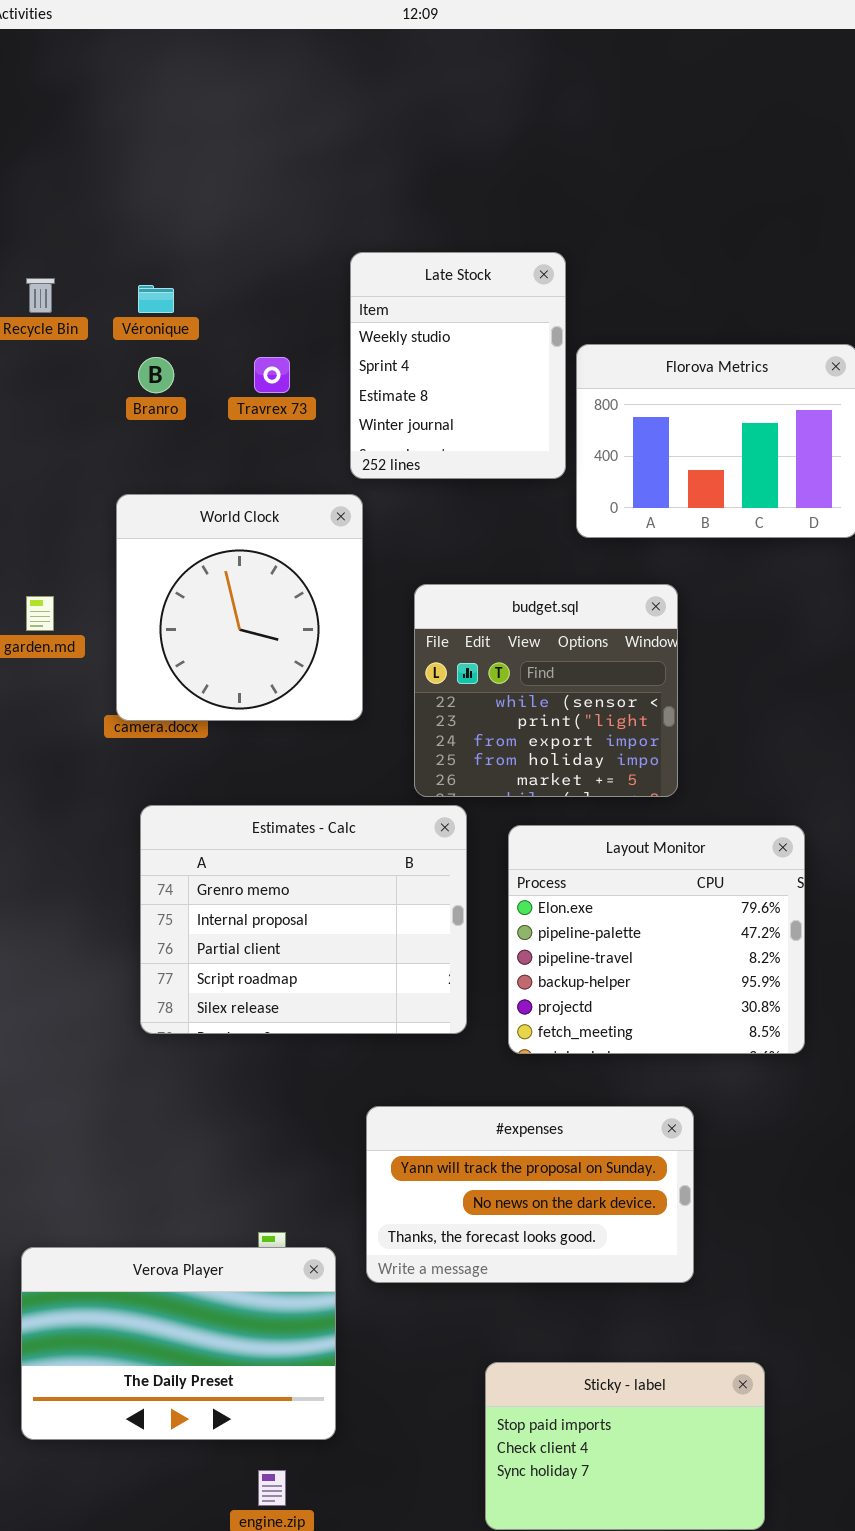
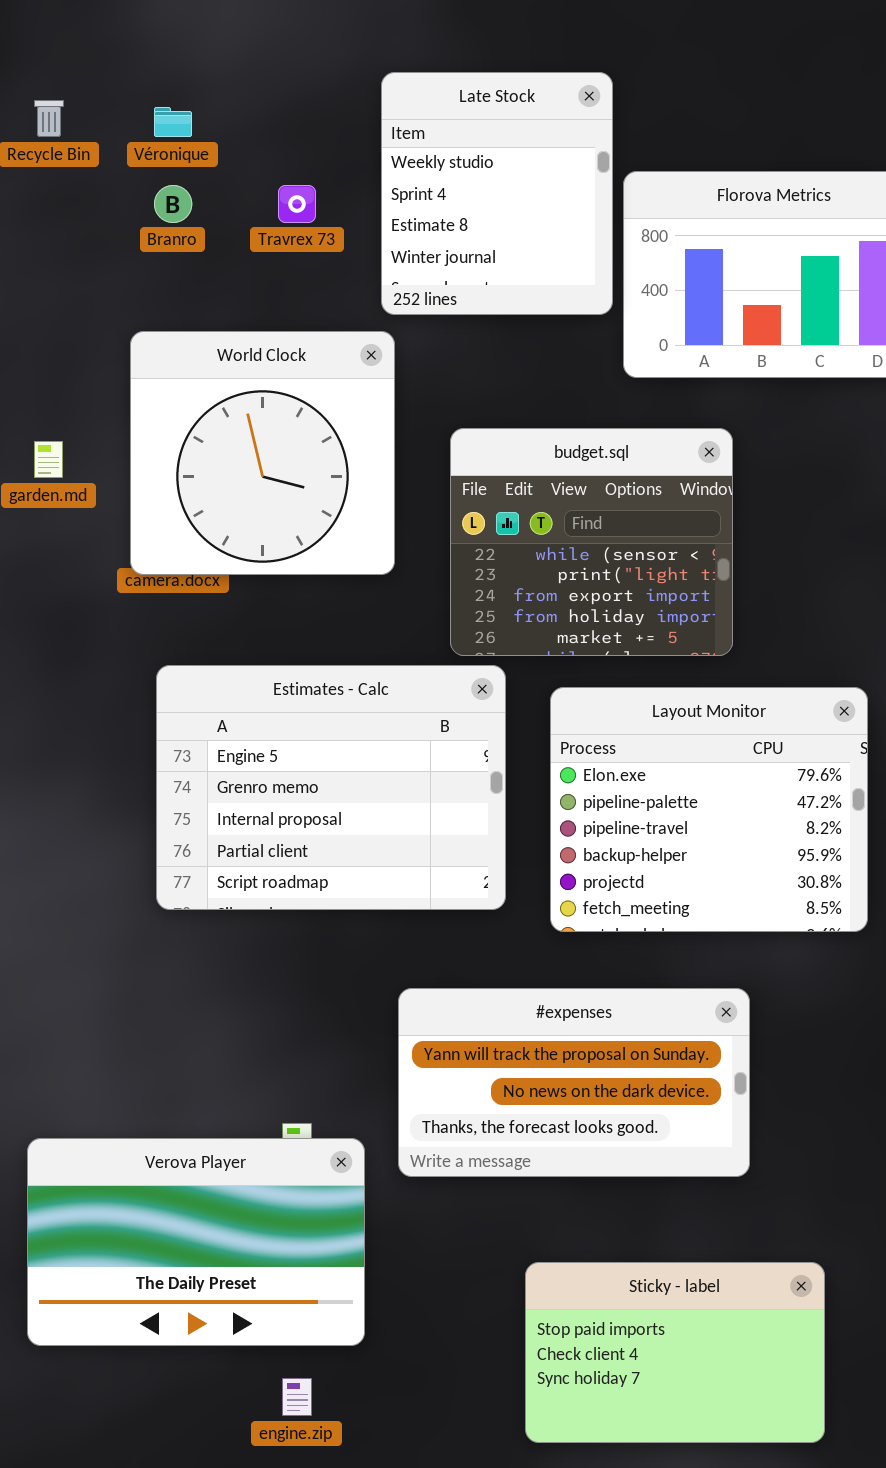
Estimates - Calc: [140,805,467,1034] -> [156,665,506,910], scrolled up 1 row

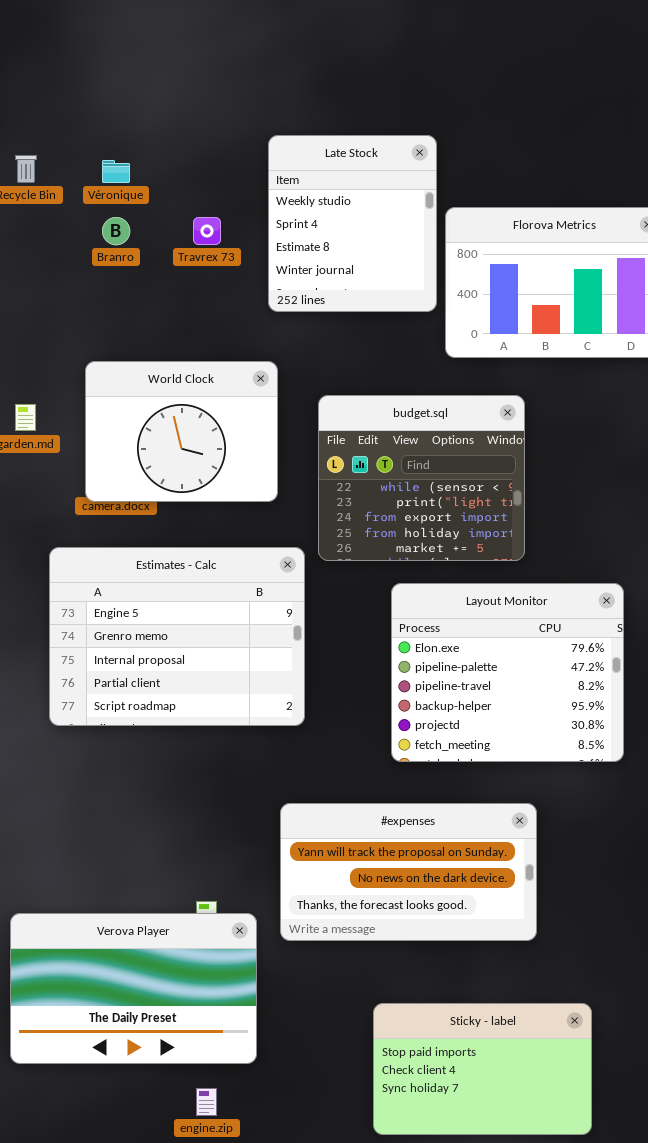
World Clock: [130,331,395,575] -> [85,361,278,502], resized
Estimates - Calc: [156,665,506,910] -> [49,547,305,726], moved

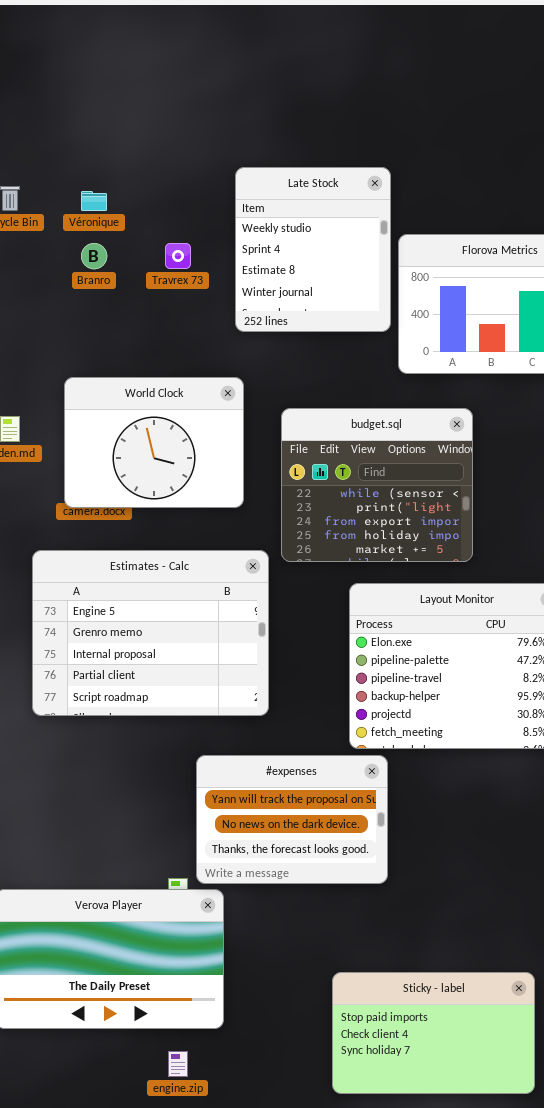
#expenses: [280,803,537,941] -> [196,755,388,884], moved, resized

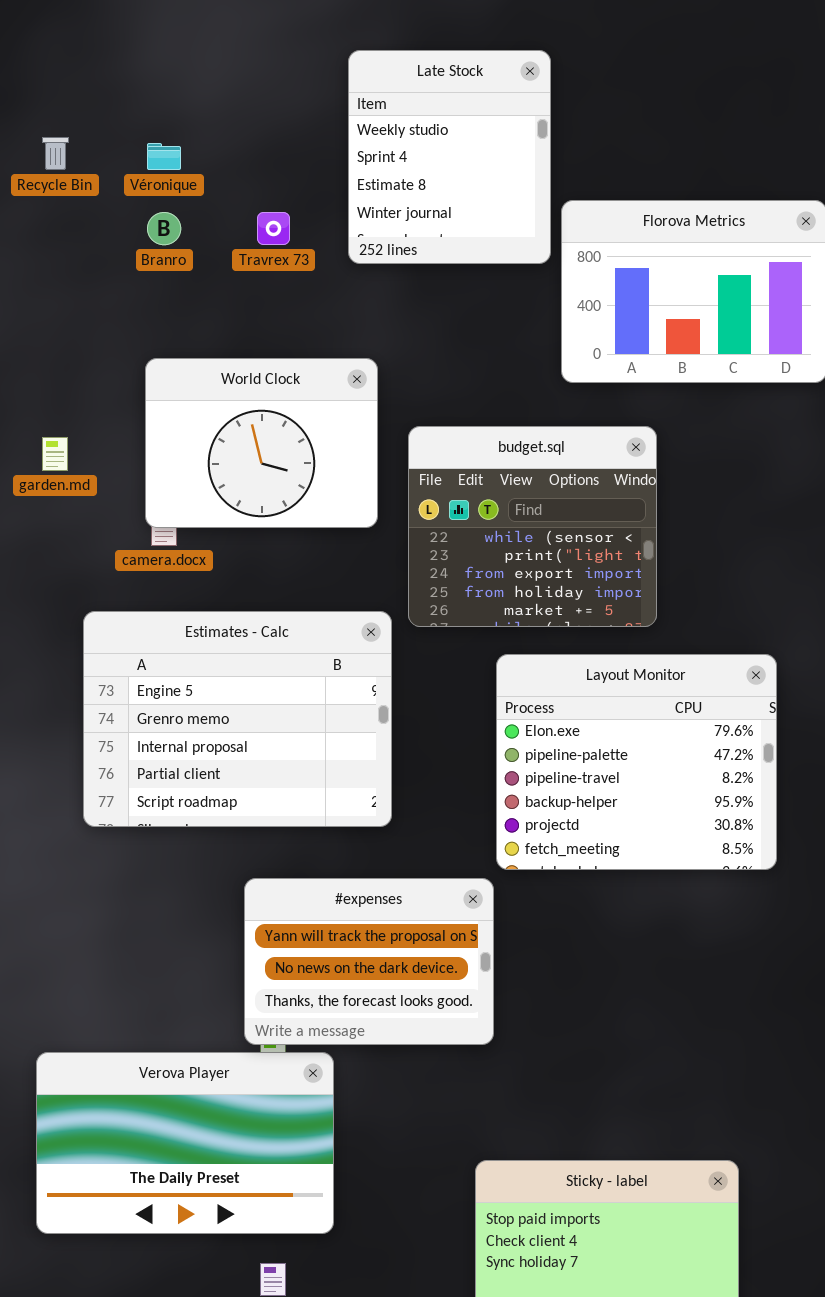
Late Stock: [235,167,391,332] -> [348,50,551,264], moved
World Clock: [64,377,244,508] -> [145,358,378,528], moved
#expenses: [196,755,388,884] -> [244,878,494,1045], moved

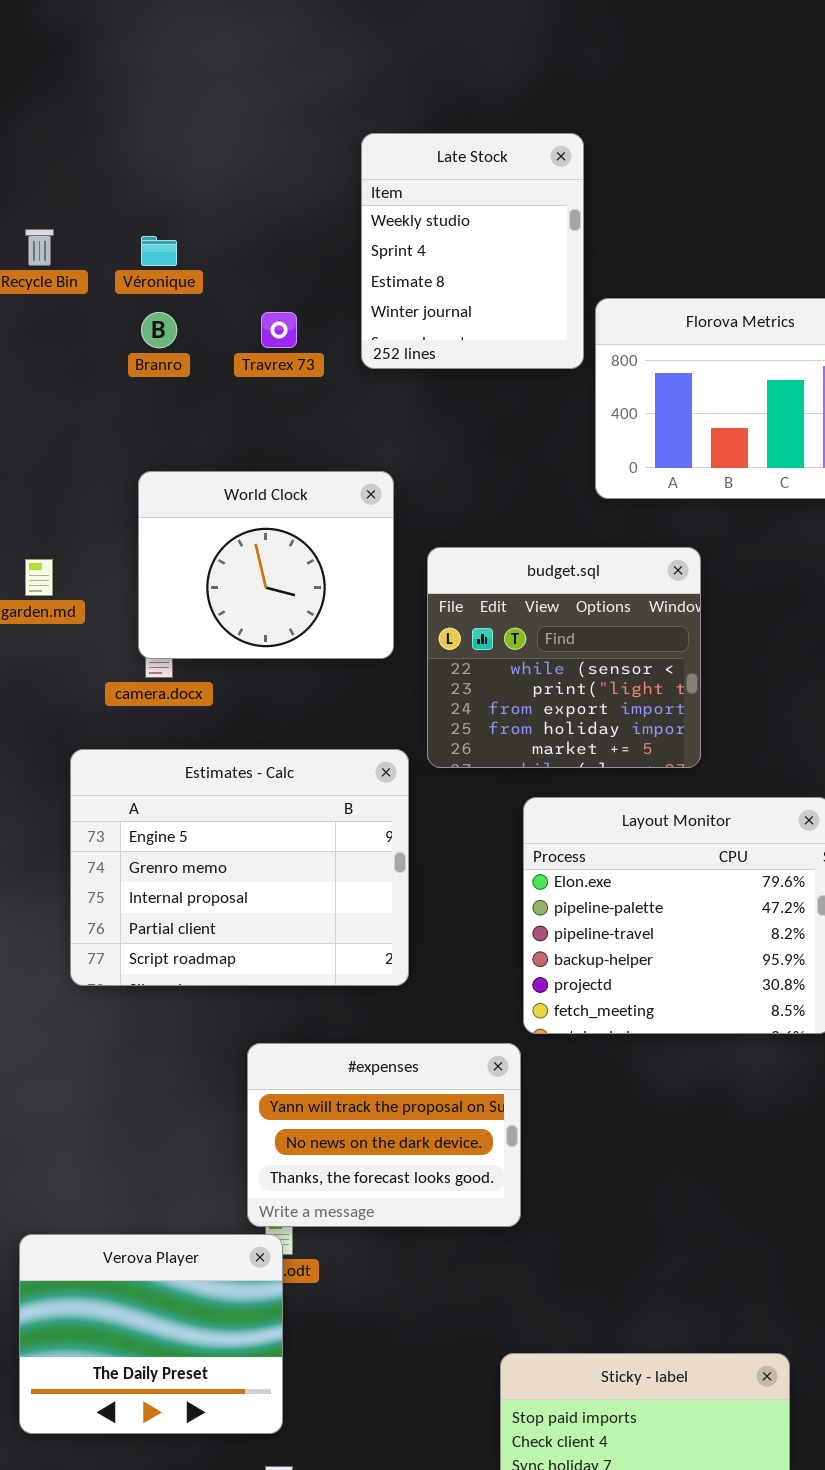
Verova Player: [36,1052,334,1234] -> [19,1234,283,1434], resized

